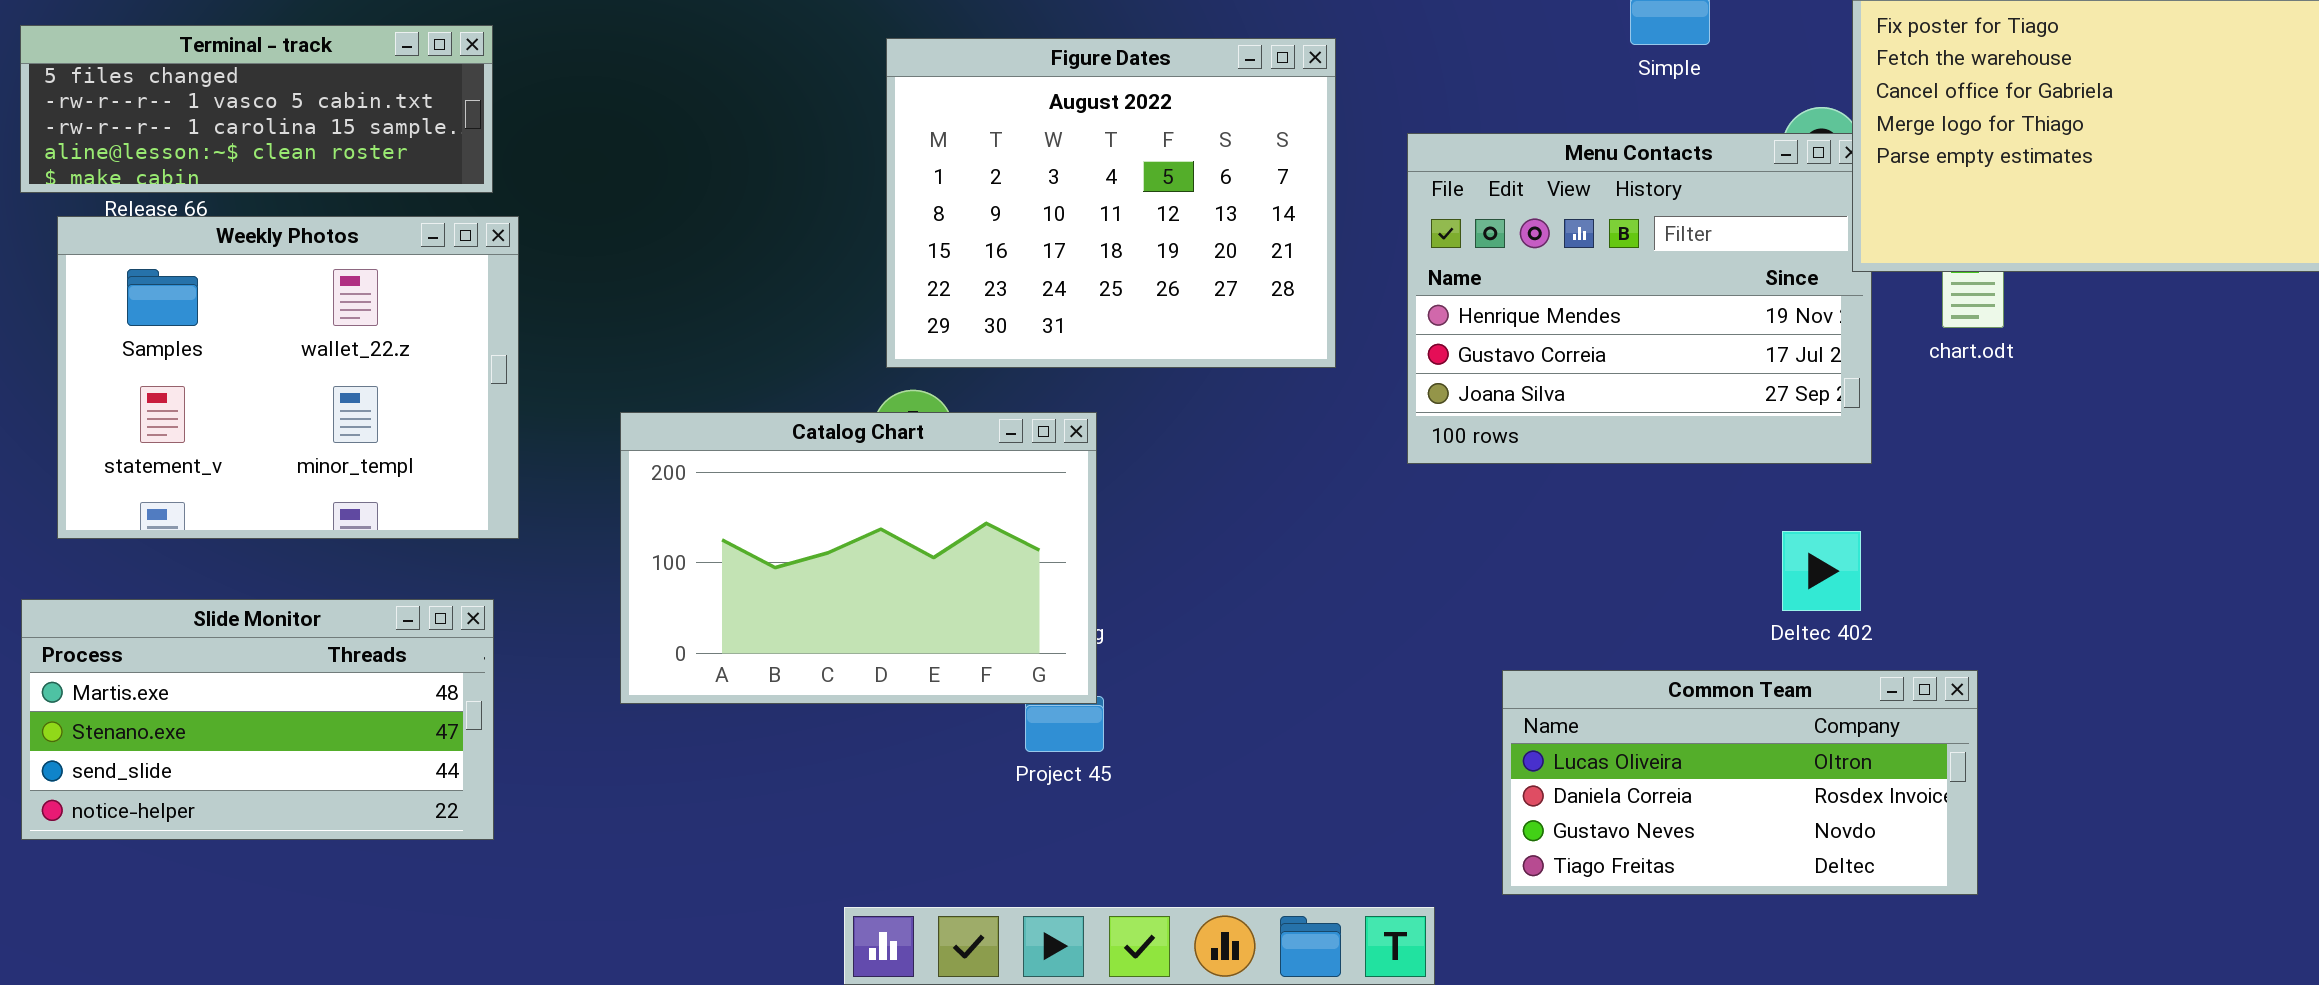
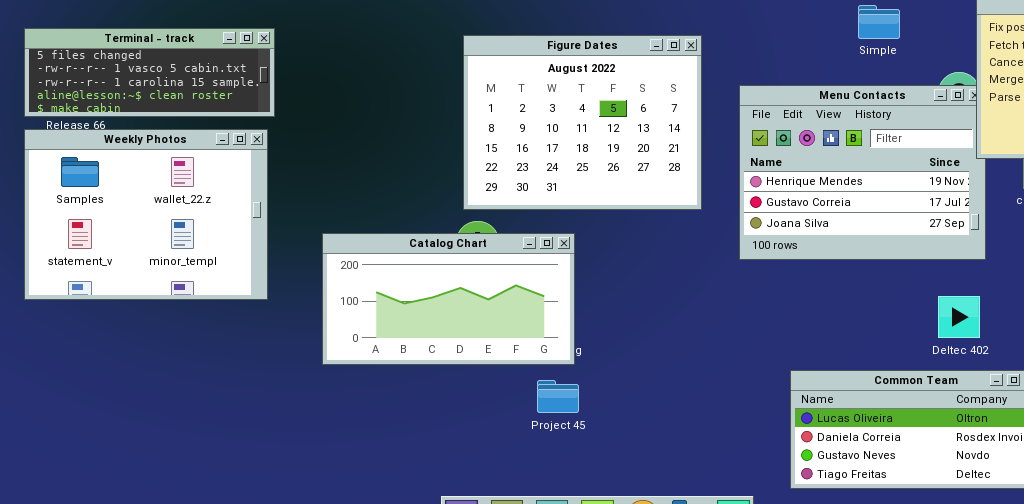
Terminal - track: [20,25,493,193] -> [24,28,275,117], moved
Catalog Chart: [620,412,1097,704] -> [322,233,575,365], resized
Slide Monitor: [21,599,494,840] -> none, closed

